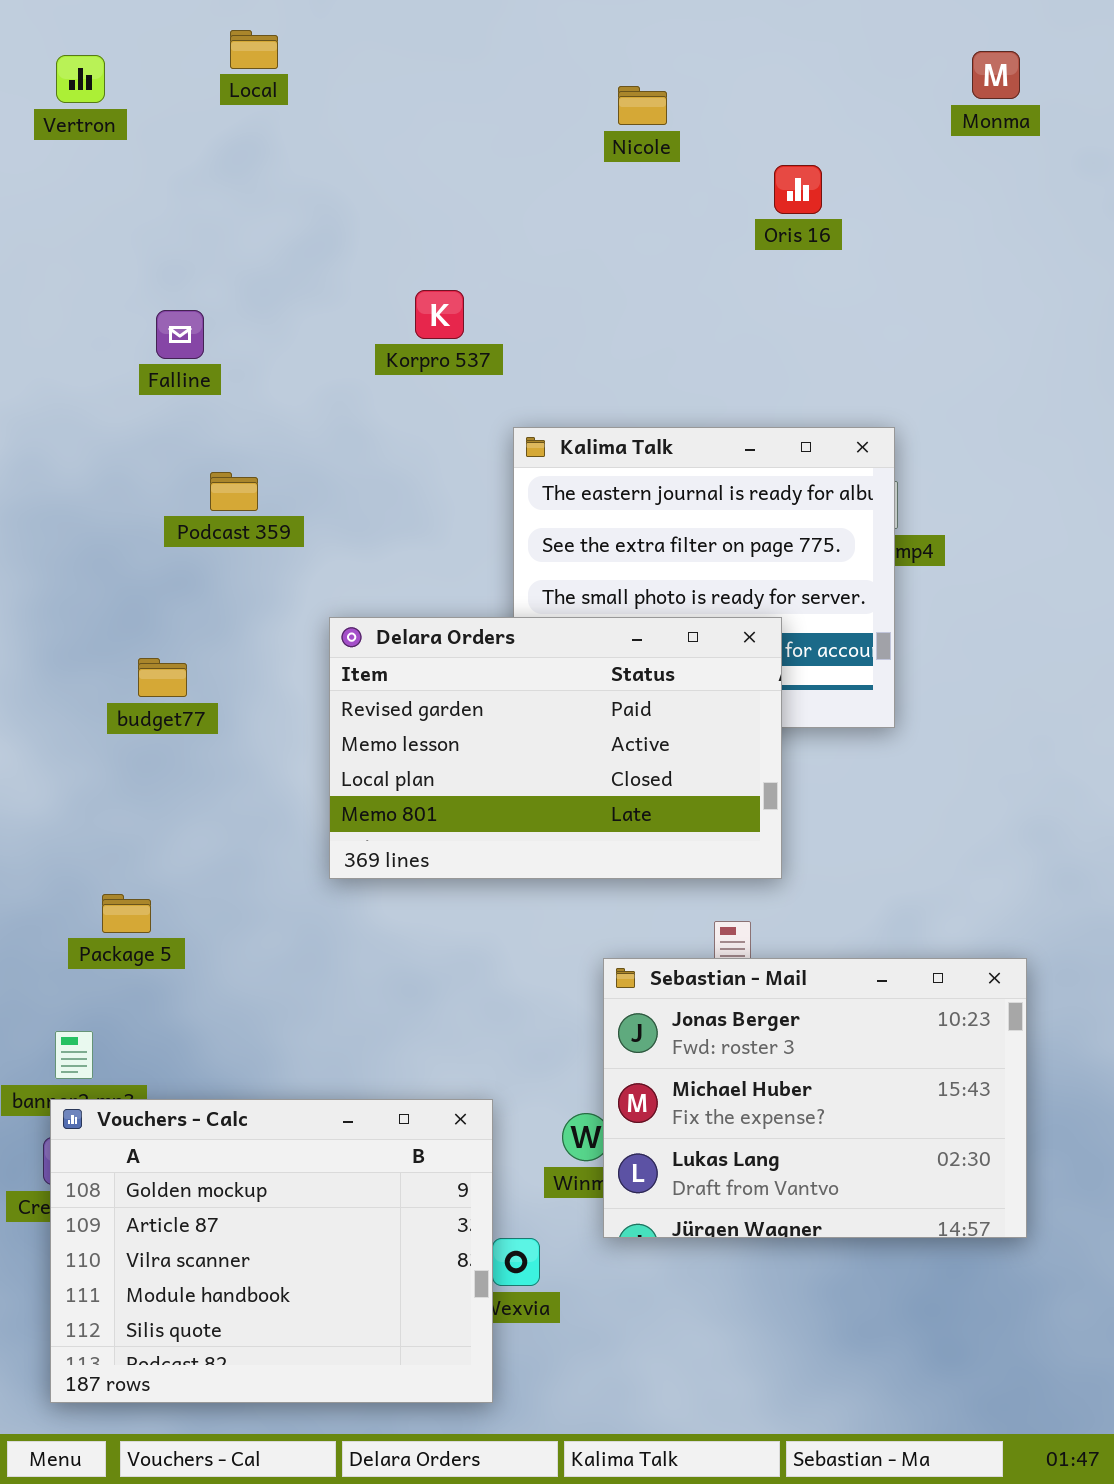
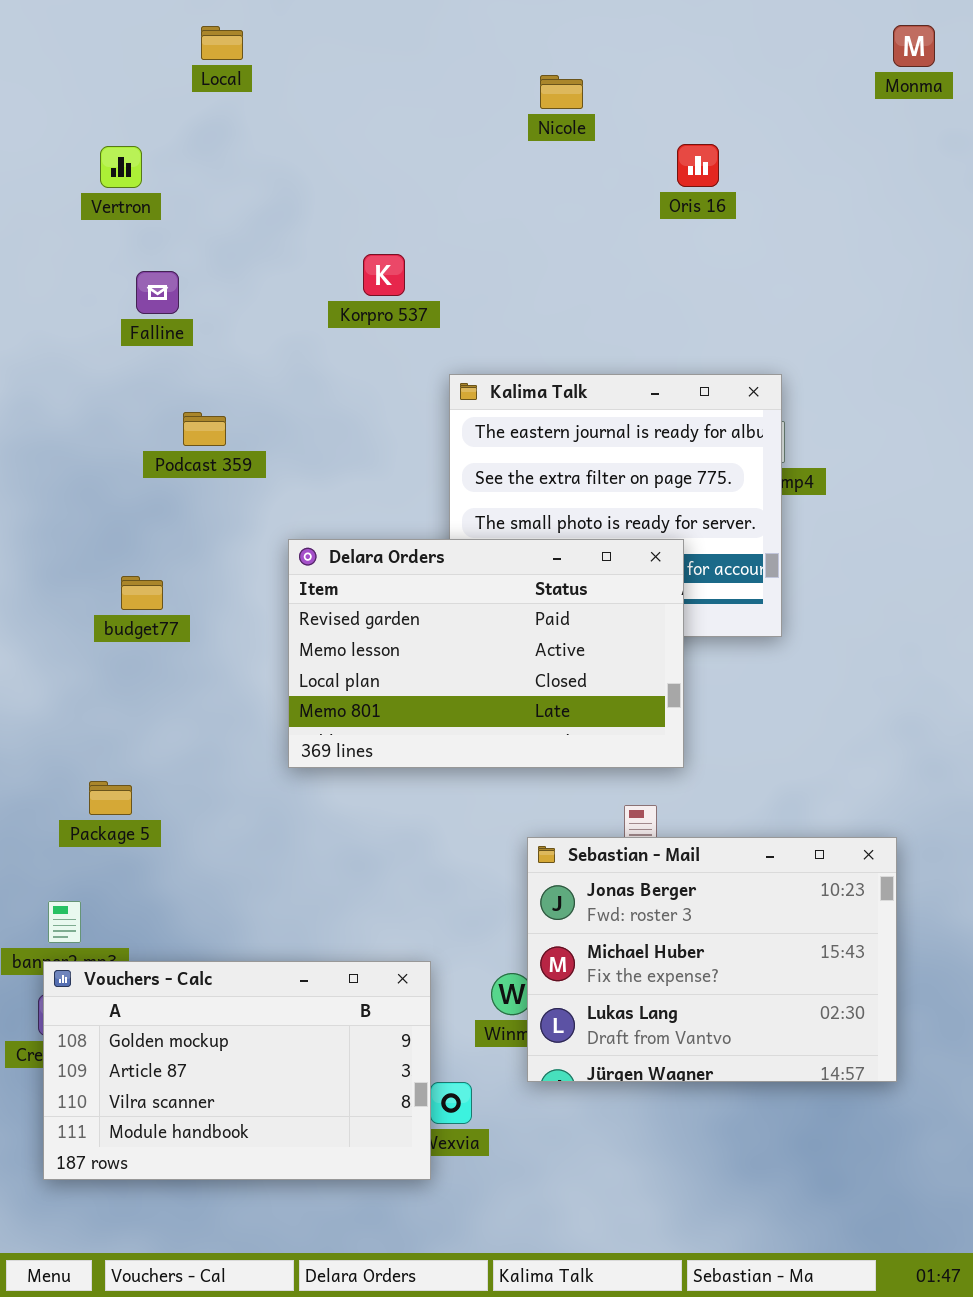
Monma: [972,51,1020,99] -> [893,25,935,67], moved
Vertron: [56,55,105,103] -> [100,146,142,188], moved
Vouchers - Calc: [50,1099,493,1403] -> [43,961,431,1180], resized

